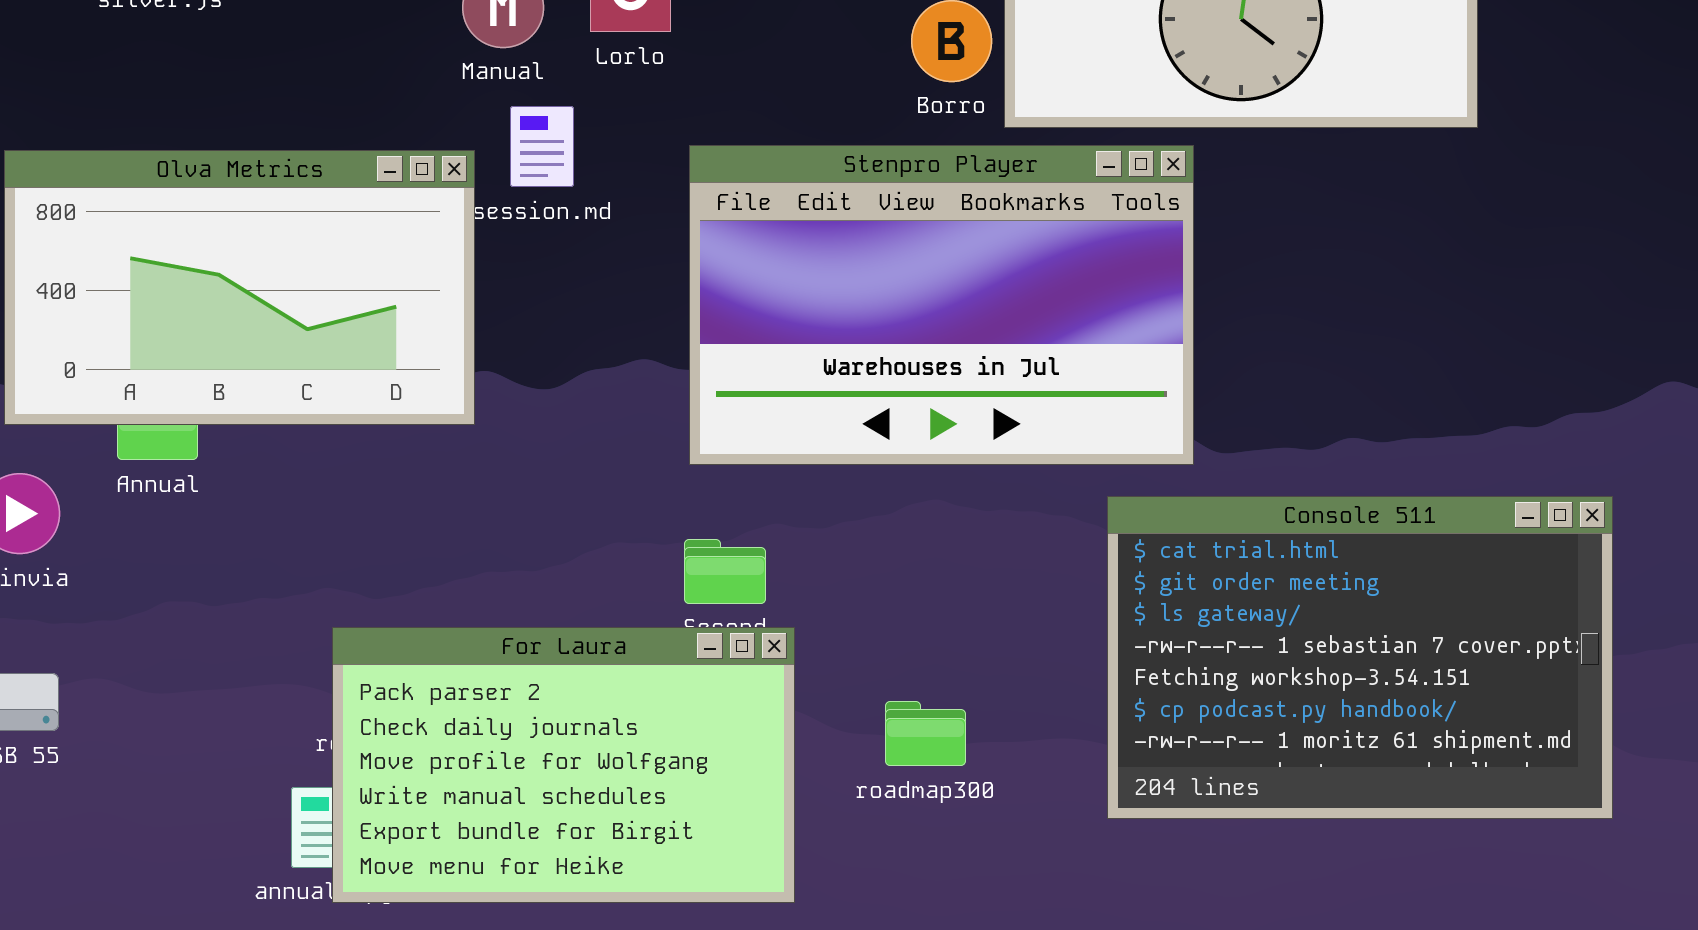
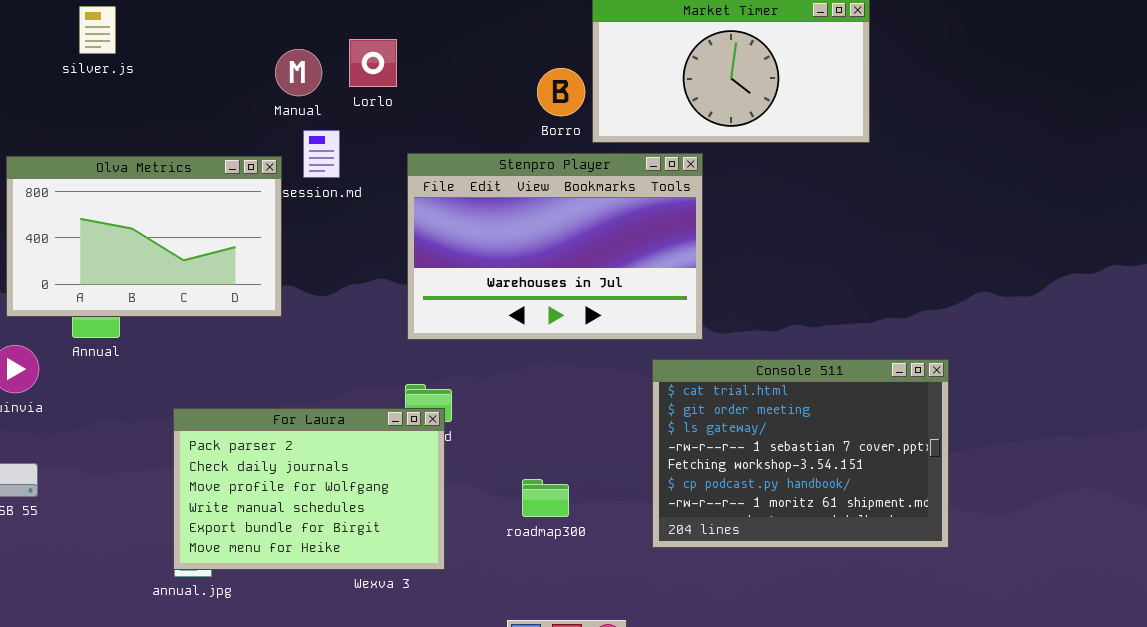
For Laura: [332,627,795,903] -> [173,408,445,570], moved

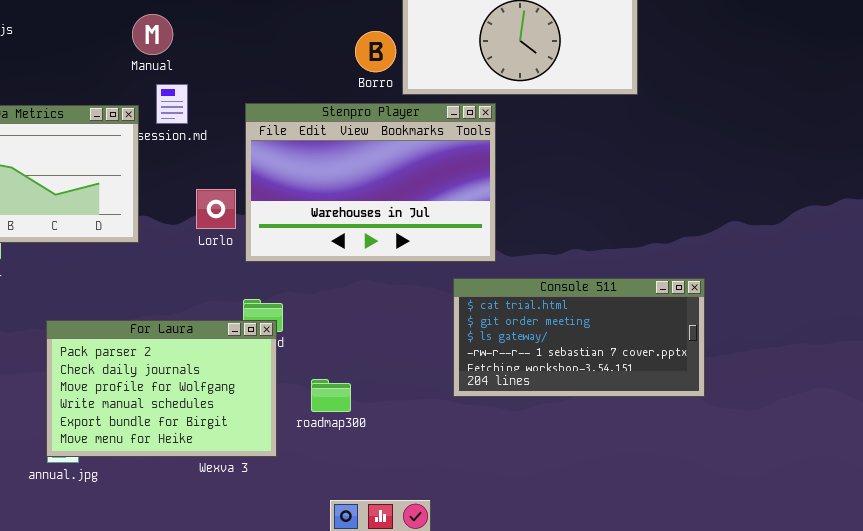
Lorlo: [349,39,397,87] -> [196,189,236,229], moved
Console 511: [652,359,949,548] -> [453,278,705,397], resized
roadmap300: [522,479,569,517] -> [311,379,351,412], moved

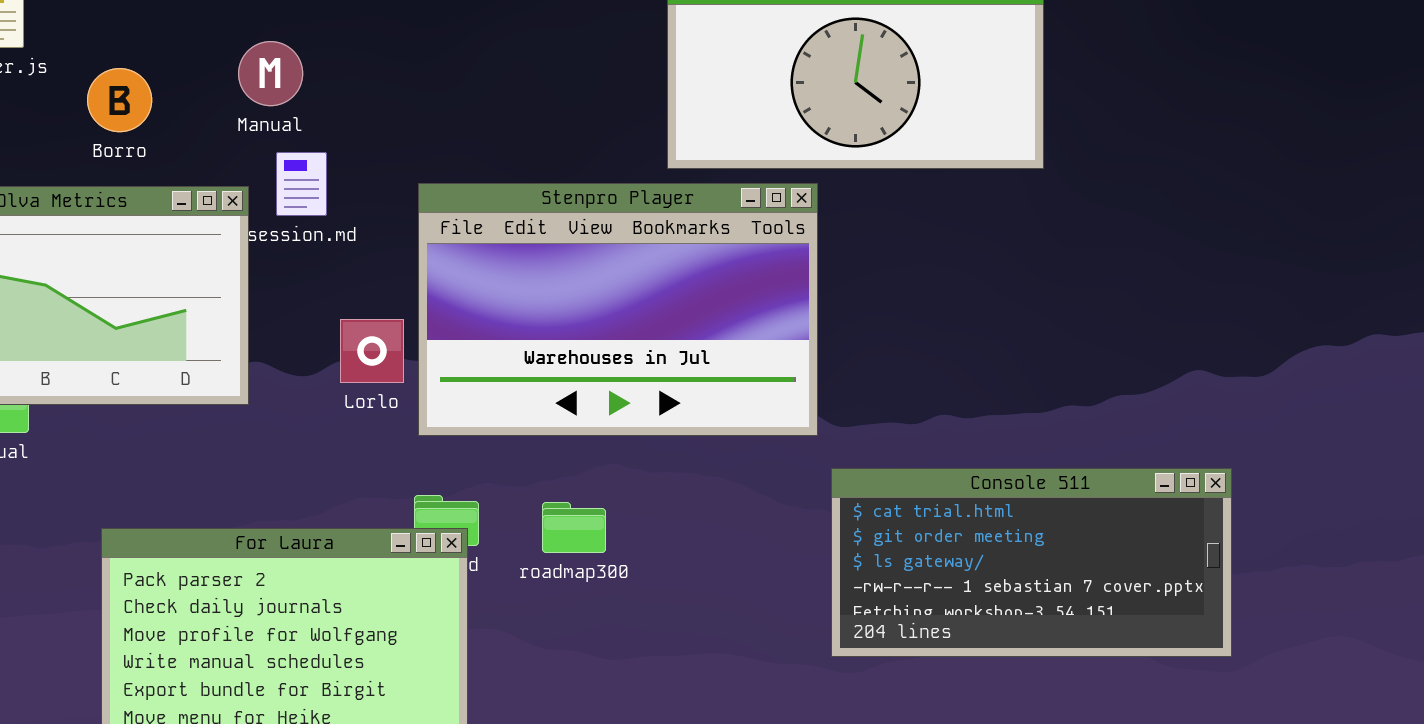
Borro: [355,31,396,72] -> [87,68,152,132], moved
Console 511: [453,278,705,397] -> [831,468,1232,657], moved
roadmap300: [311,379,351,412] -> [542,502,606,553], moved

